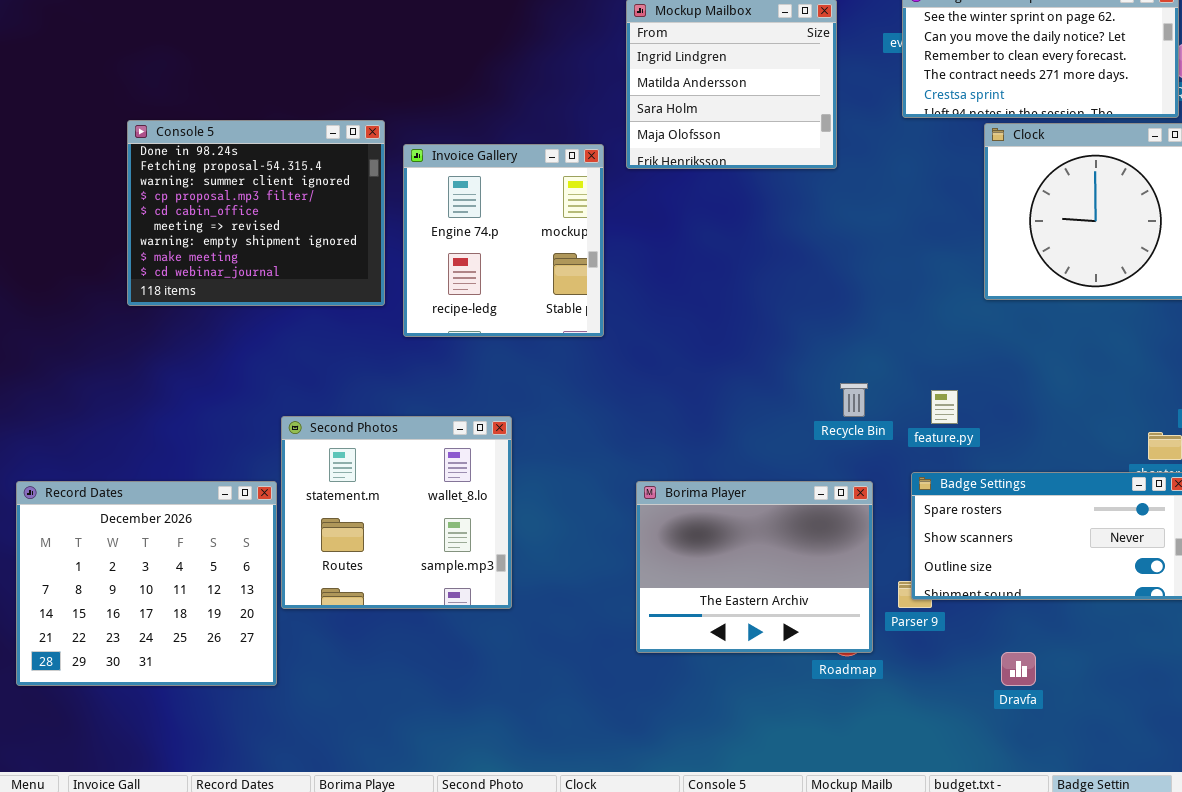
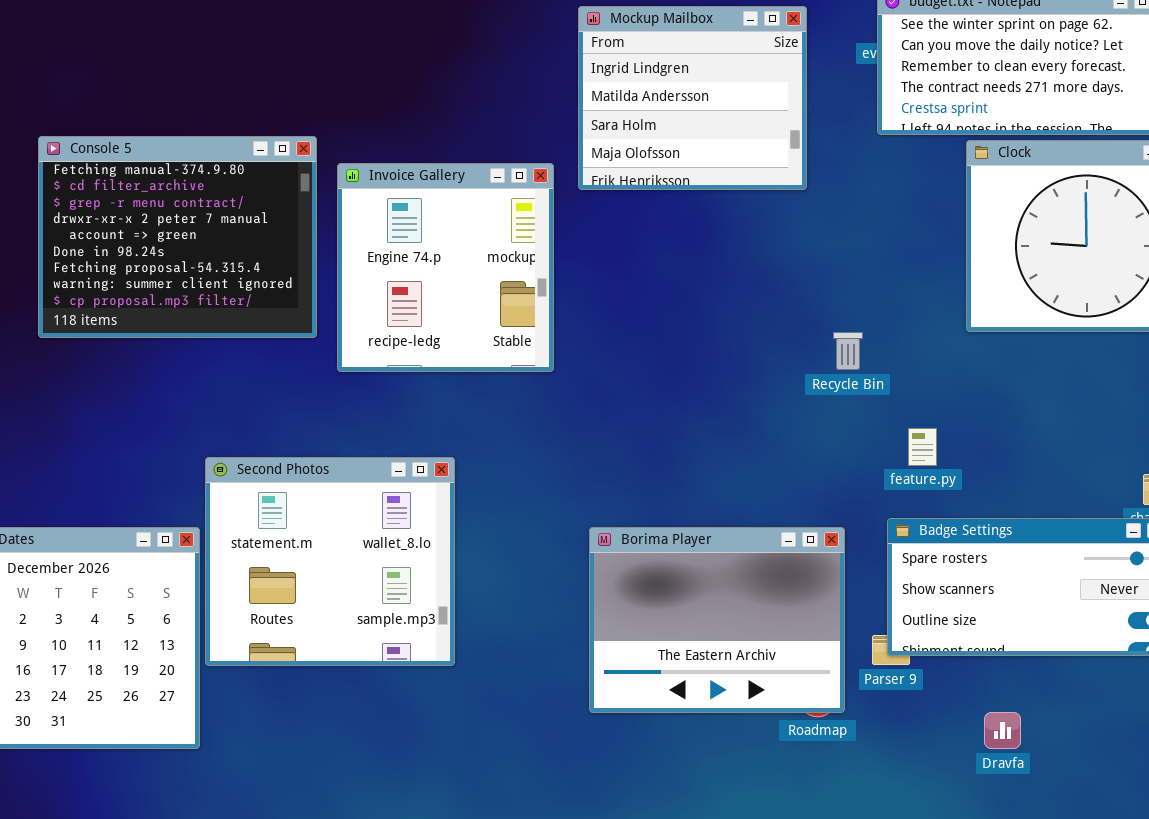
Console 5: [127,120,385,306] -> [38,136,317,338], scrolled up 5 rows
Recycle Bin: [840,383,868,417] -> [833,332,863,370], moved

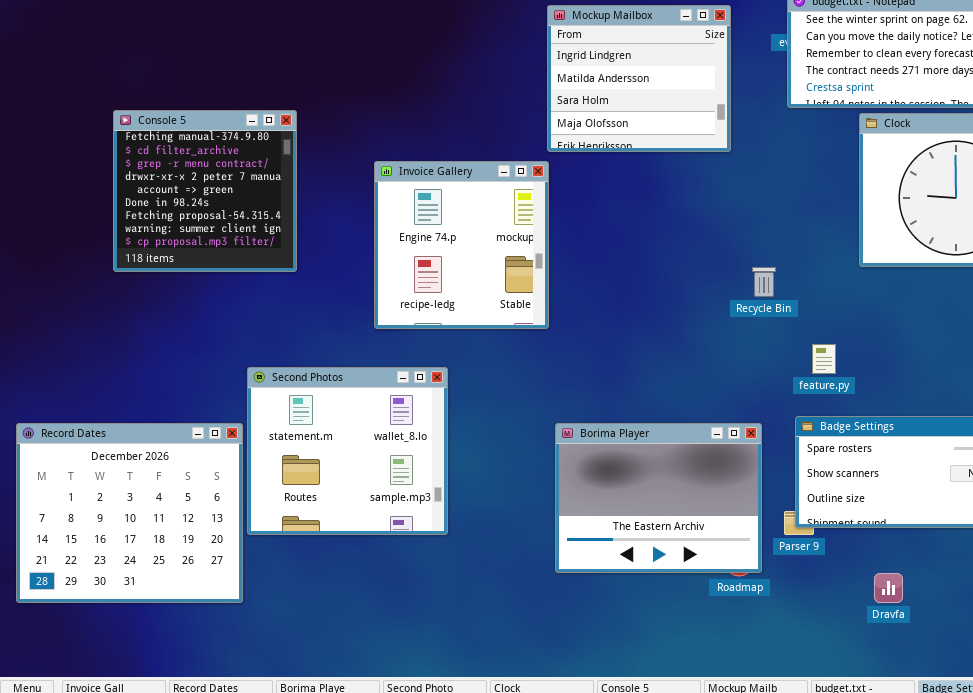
Console 5: [38,136,317,338] -> [113,110,297,272], resized
Invoice Gallery: [337,163,554,372] -> [374,161,549,329], moved

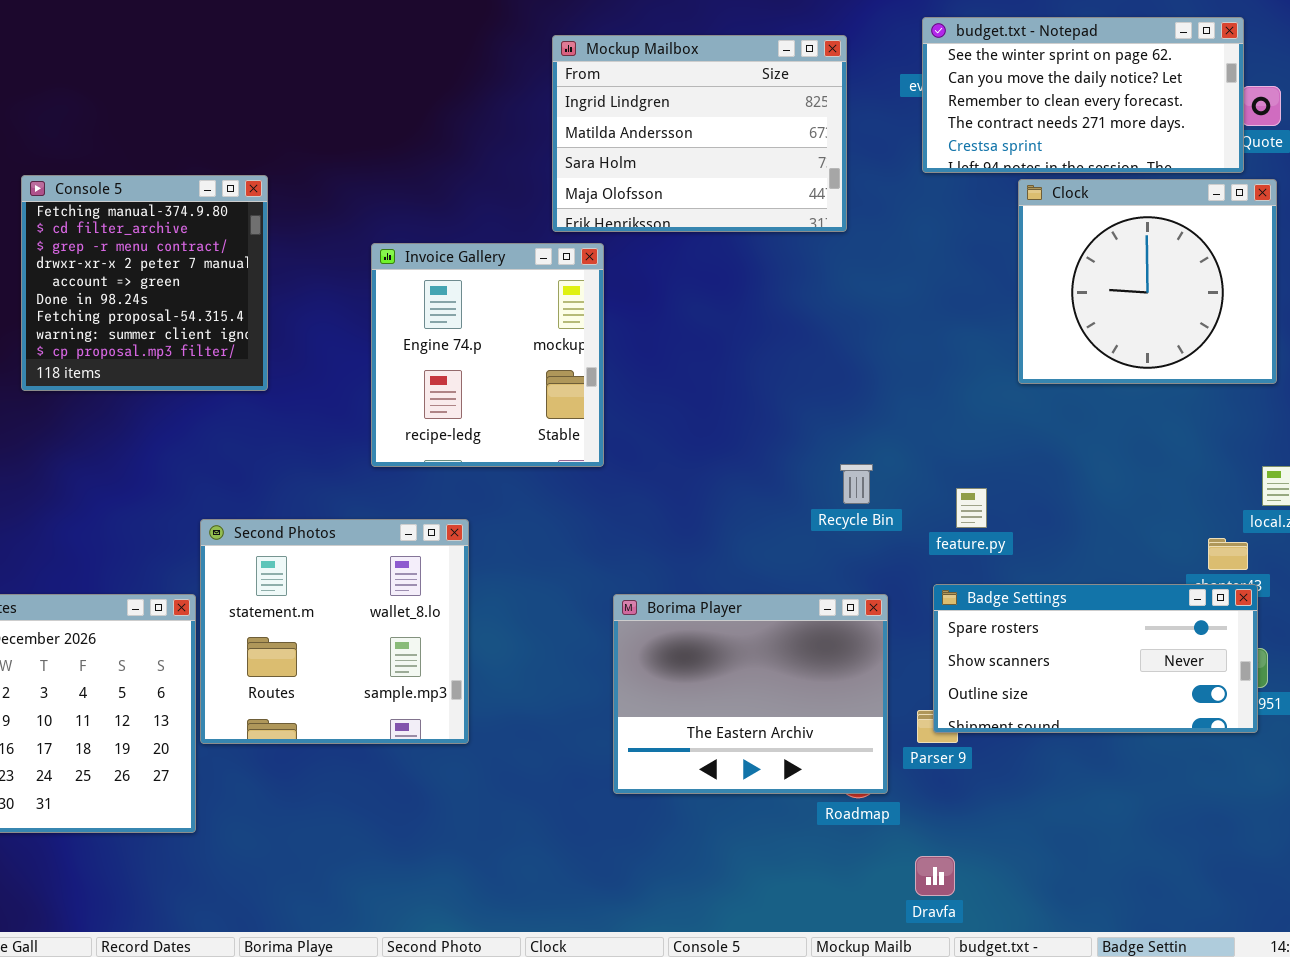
Mockup Mailbox: [547,5,731,152] -> [552,35,847,232], resized
Recycle Bin: [752,267,776,297] -> [840,464,873,504], moved
Dravfa: [874,573,903,603] -> [915,856,955,896], moved

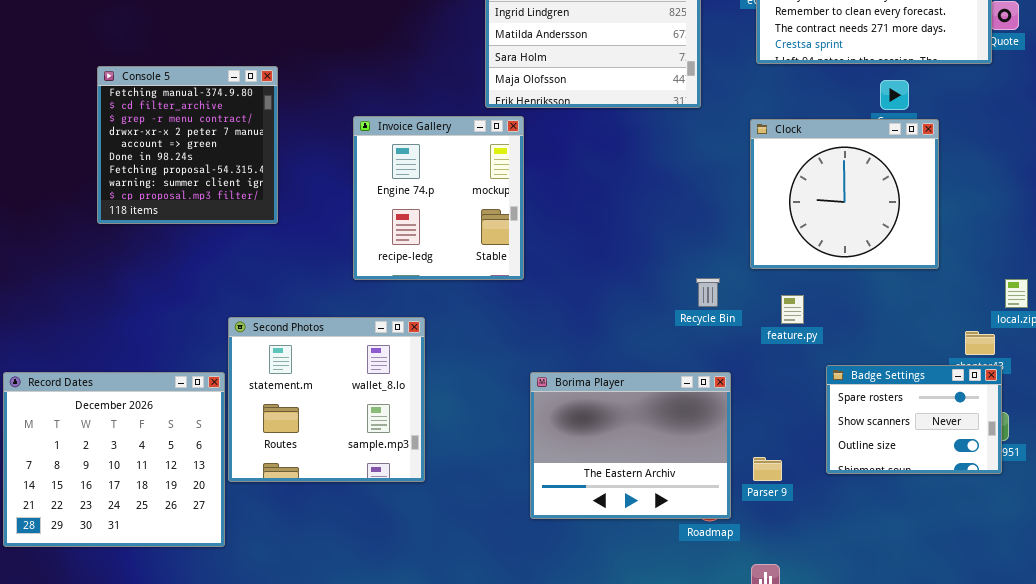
Clock: [1018,179,1277,384] -> [750,119,939,269], moved
Badge Settings: [933,584,1258,733] -> [826,365,1002,474], resized

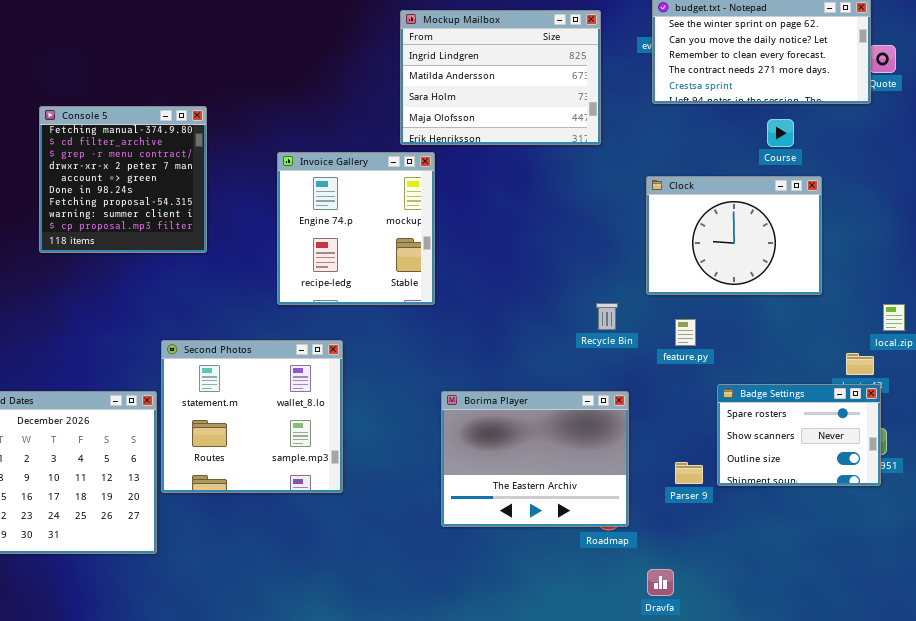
Clock: [750,119,939,269] -> [646,176,822,295], resized
Parser 9: [753,457,782,481] -> [675,462,703,484], moved

